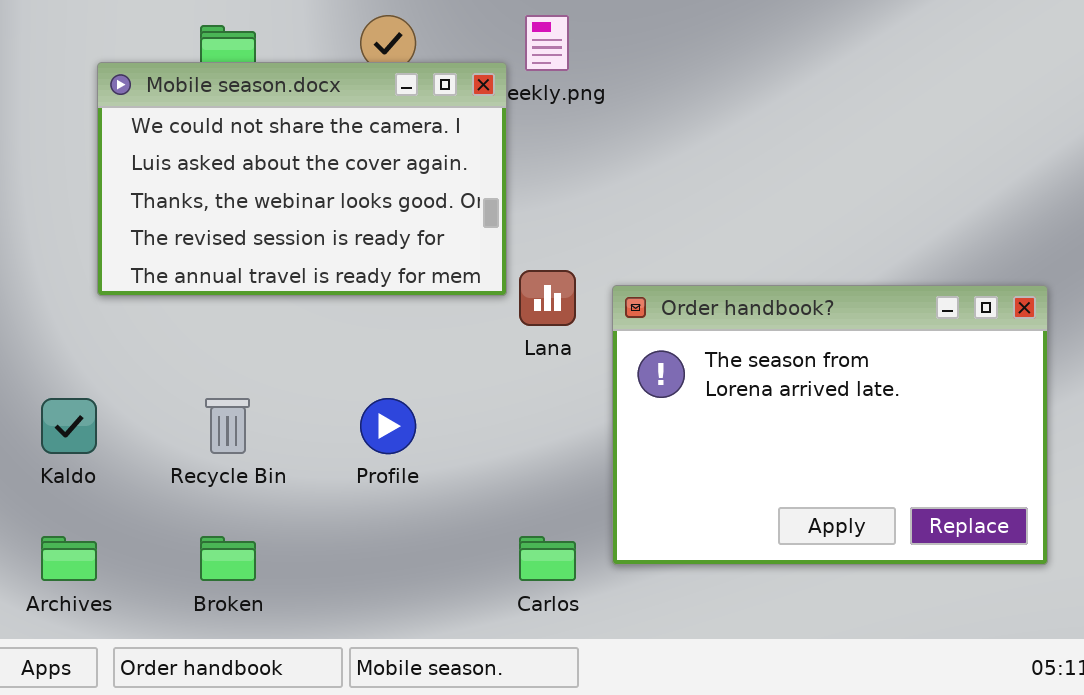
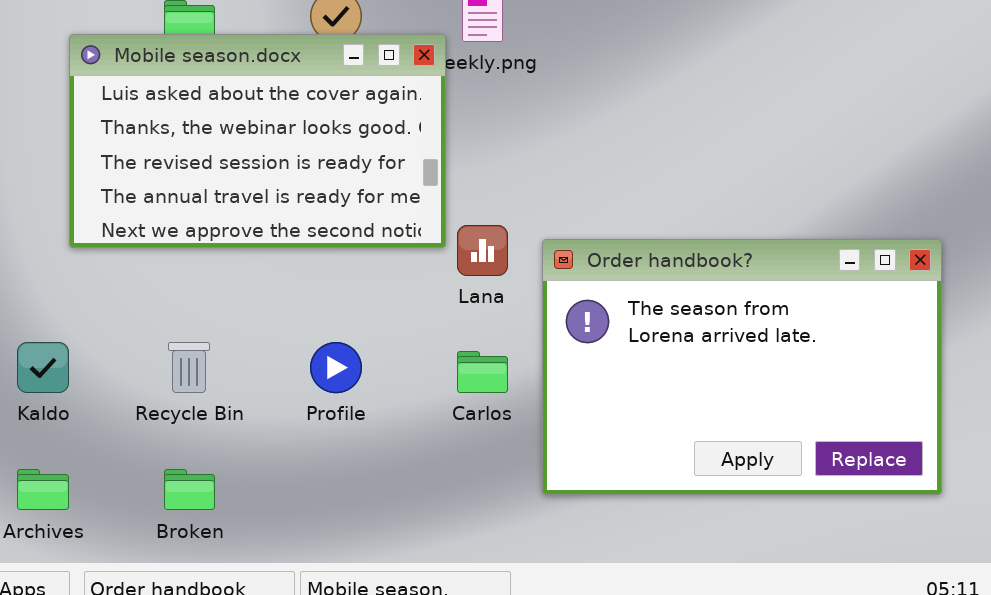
Mobile season.docx: [97,62,507,296] -> [69,34,446,248], scrolled down 1 row
Carlos: [519,536,576,581] -> [457,351,508,393], moved

